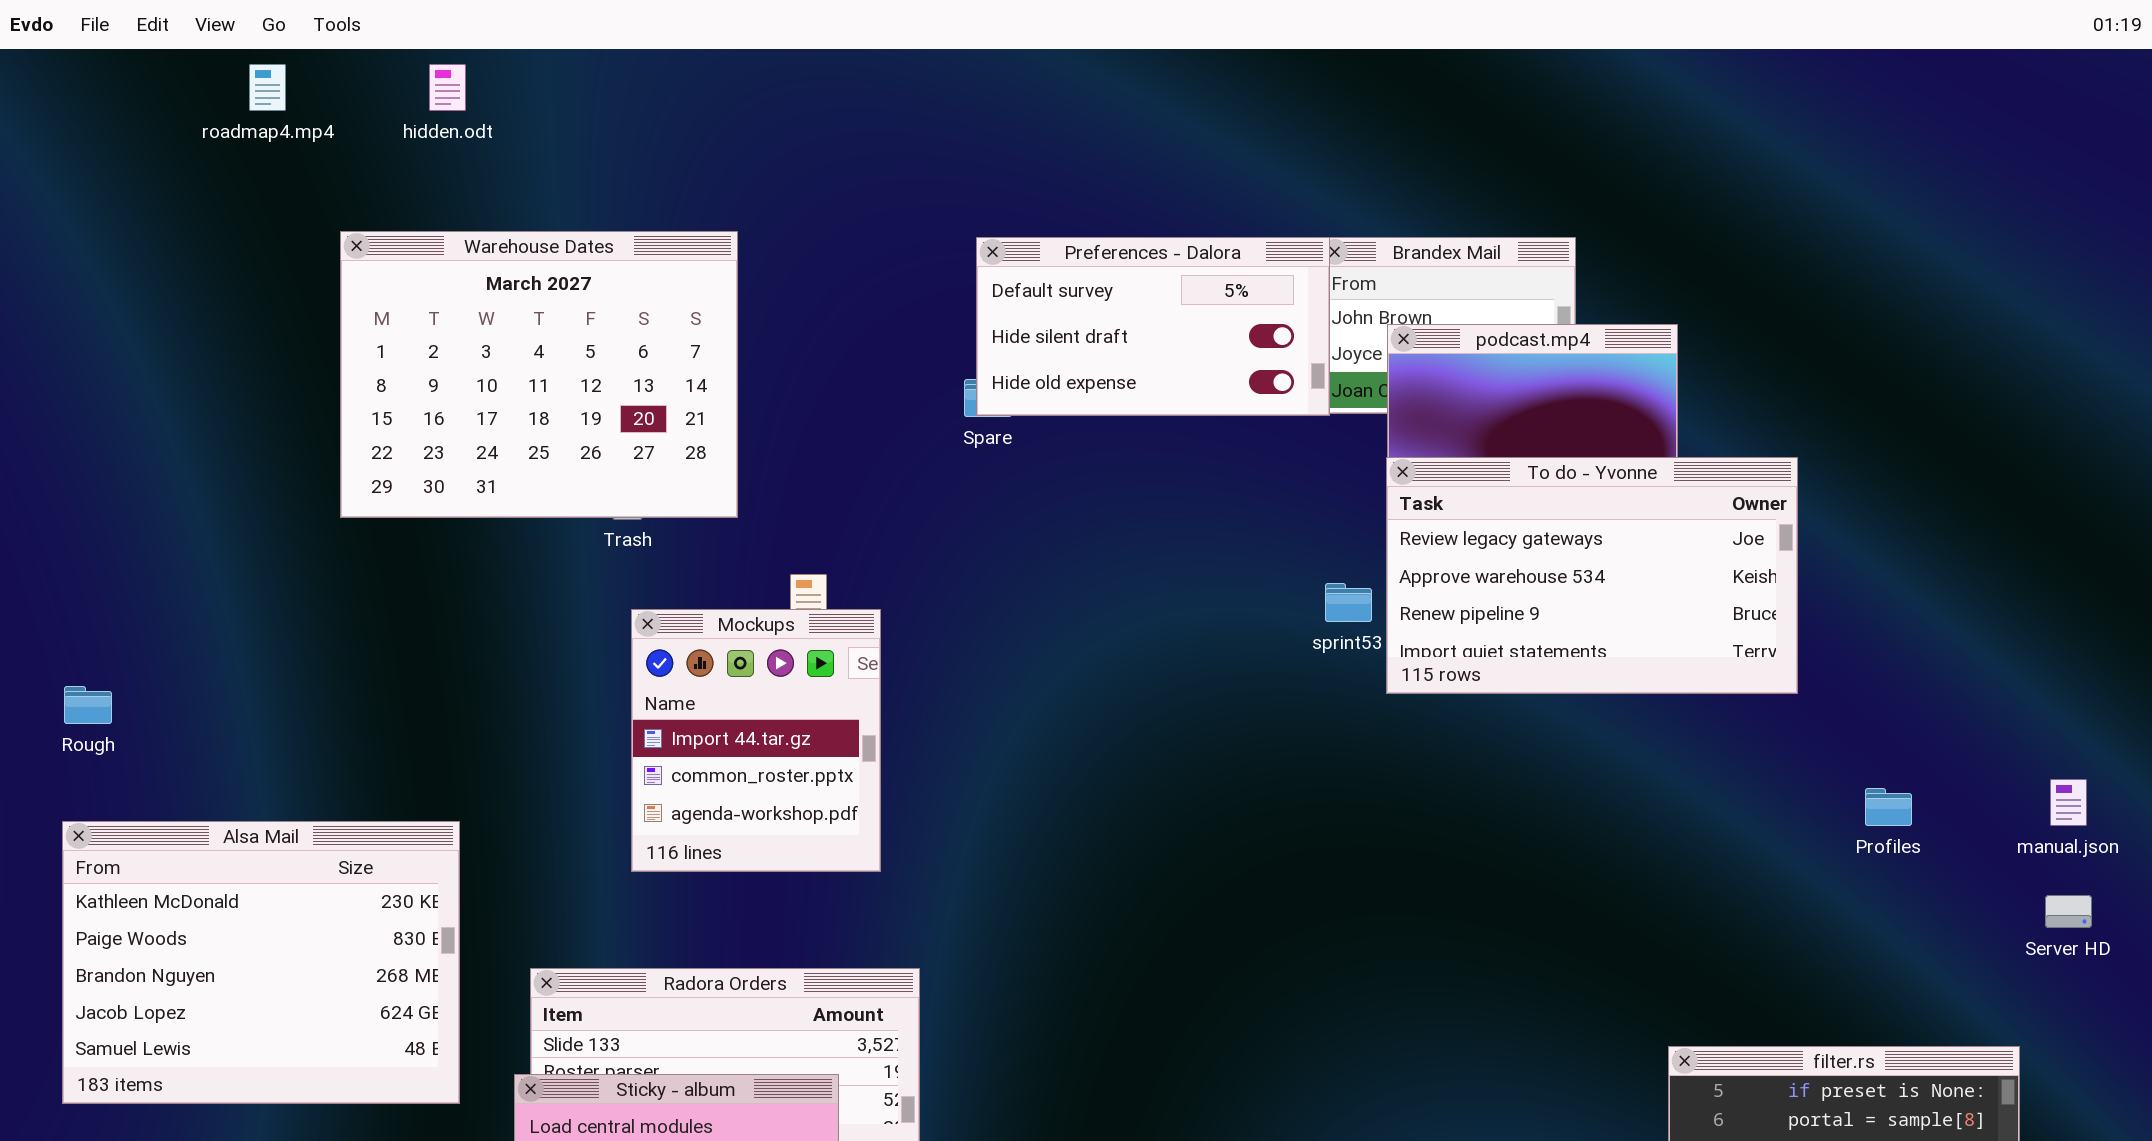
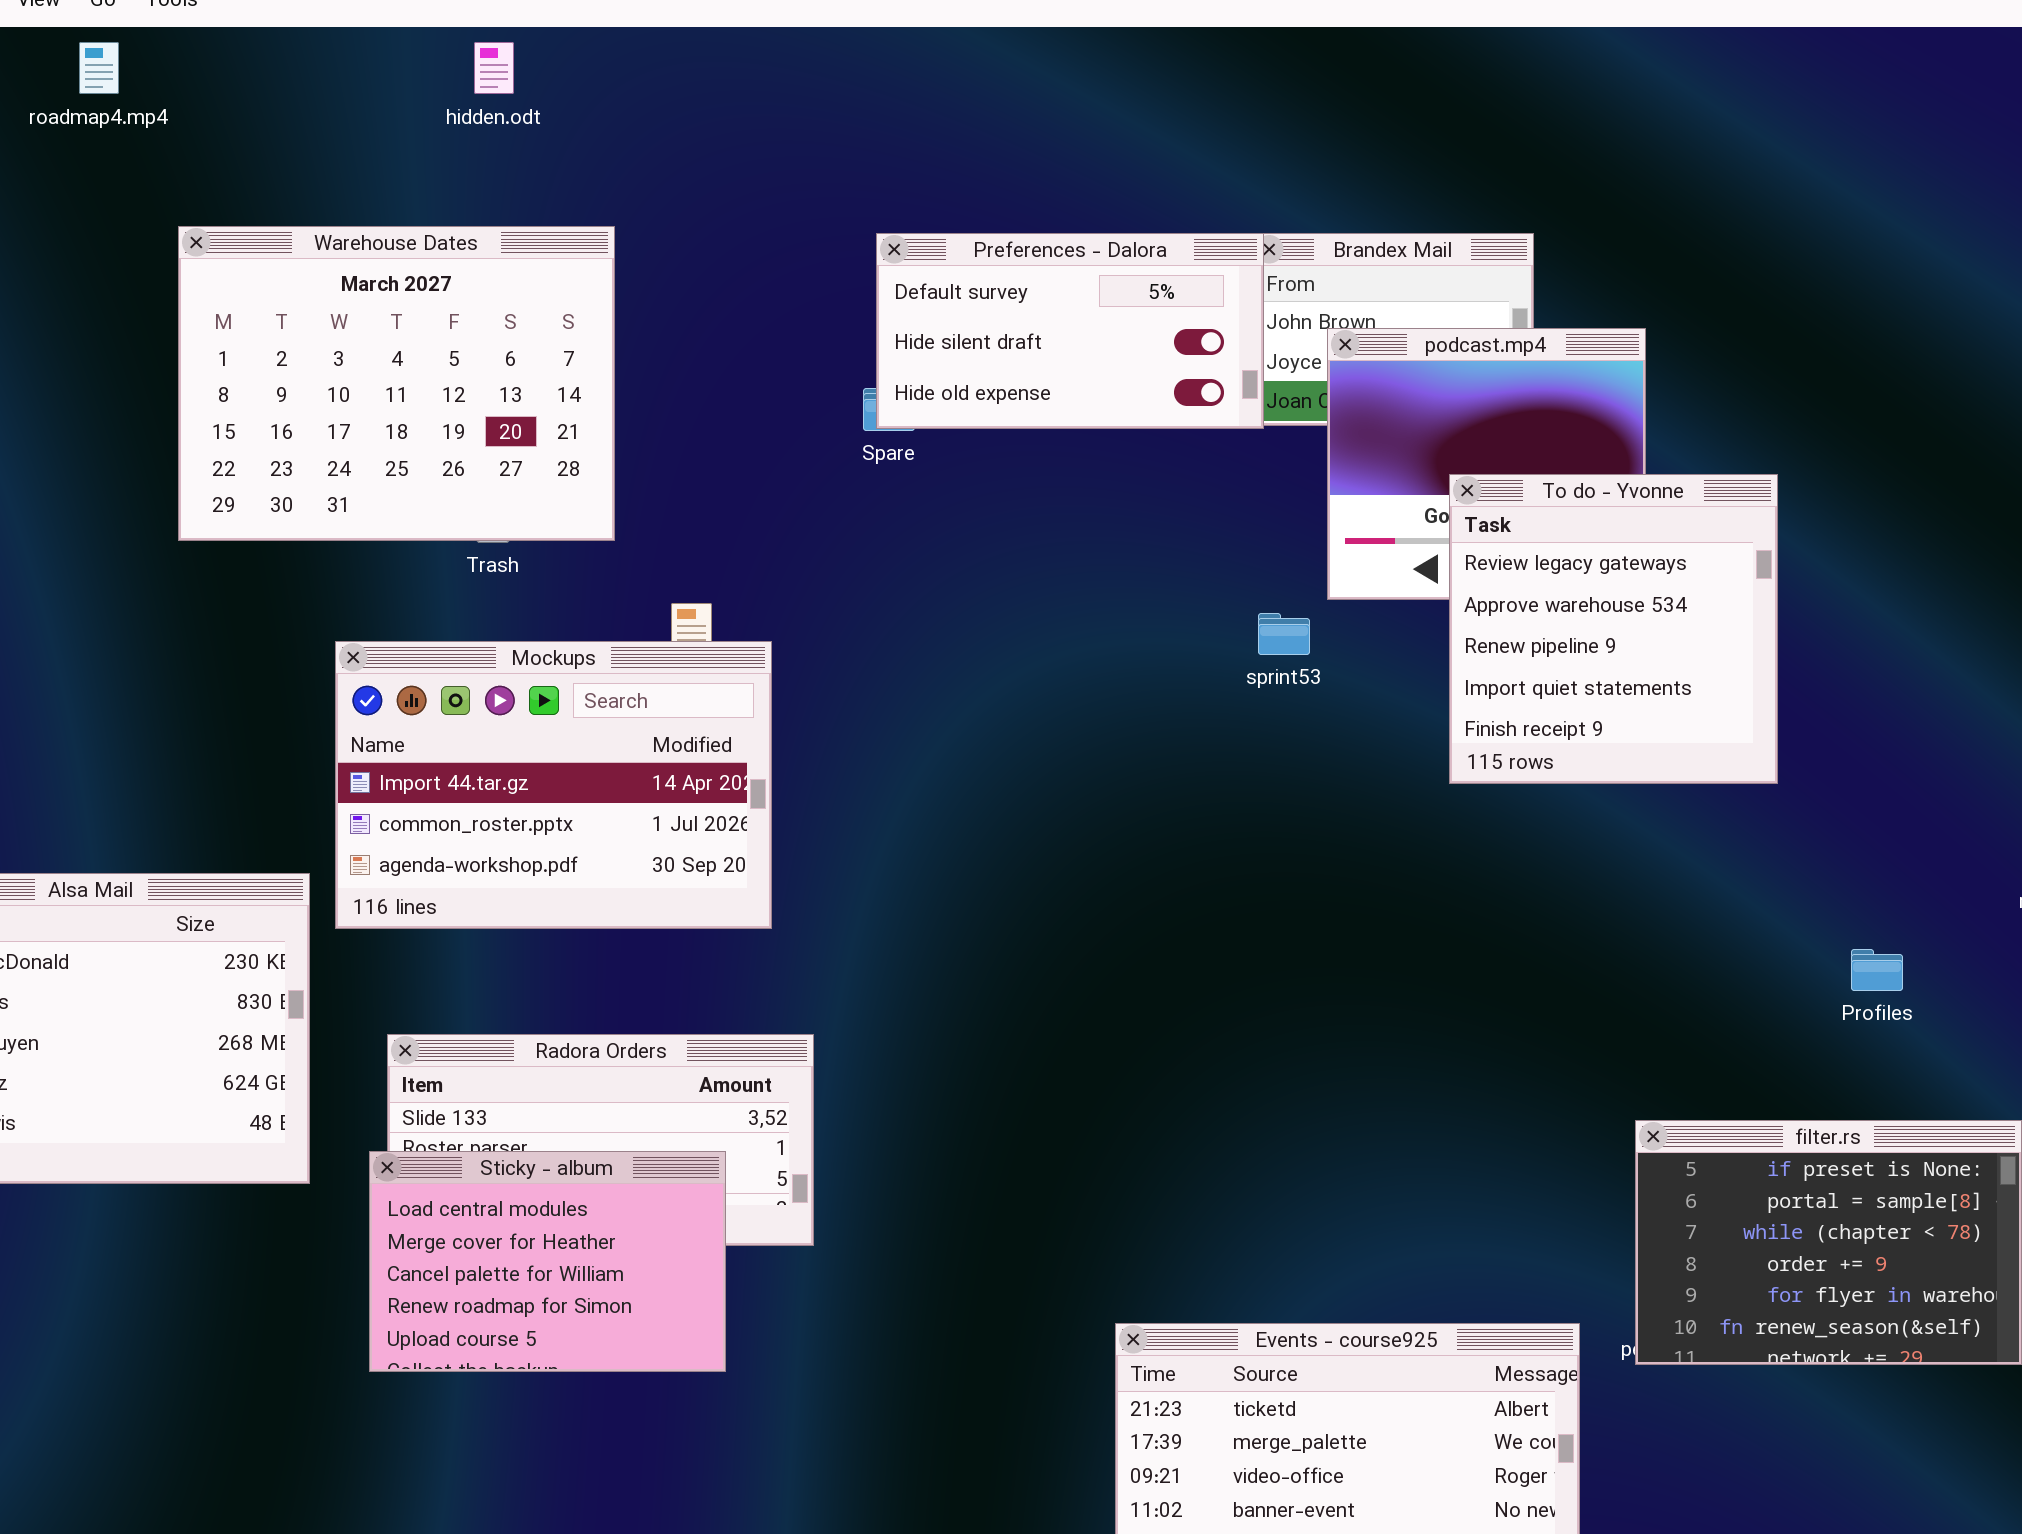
hidden.odt: [429,64,466,111] -> [474,42,514,94], moved
To do - Yvonne: [1386,457,1798,694] -> [1449,474,1778,784], resized
Mockups: [631,609,881,872] -> [335,641,772,929], resized
Profiles: [1865,788,1912,826] -> [1851,949,1903,991], moved

